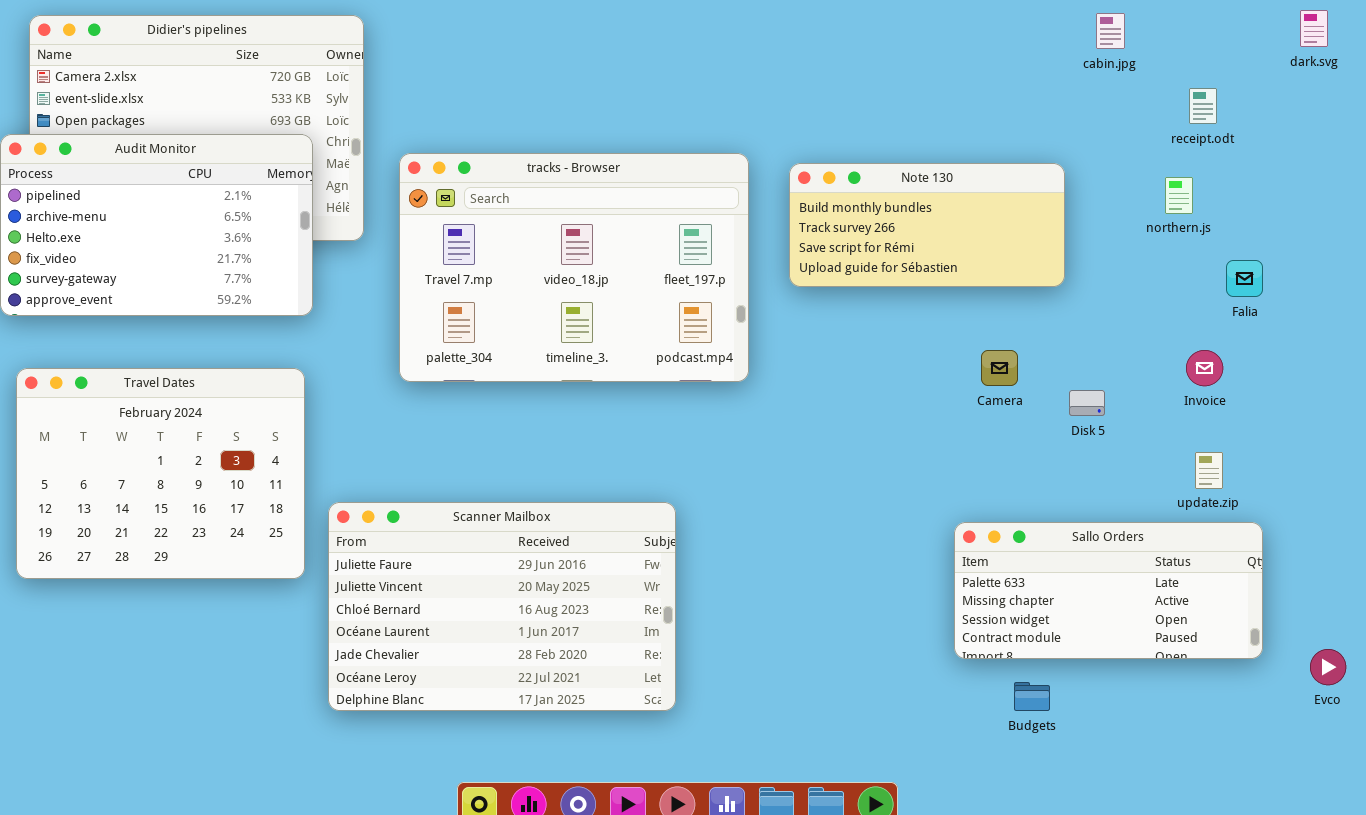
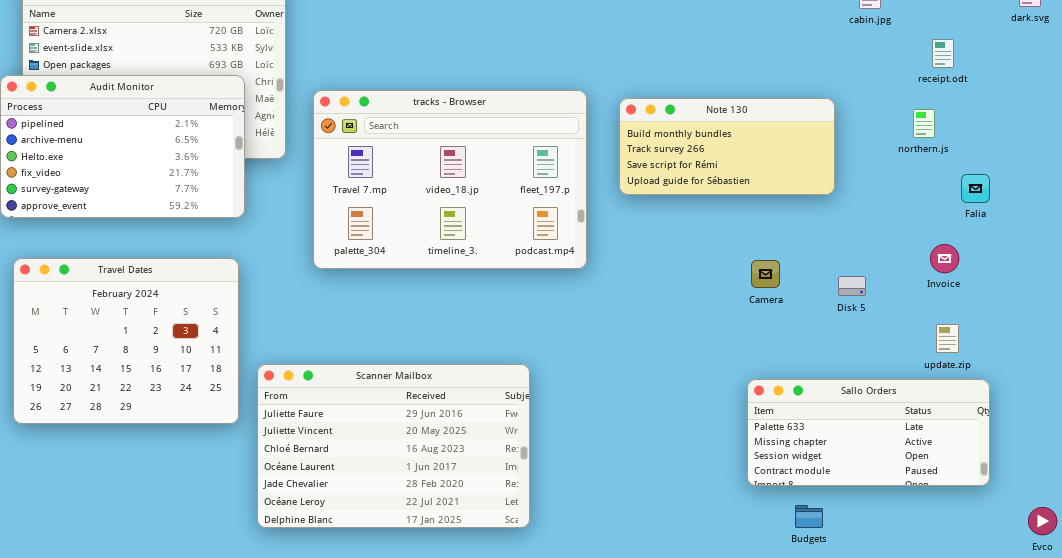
Camera: [981,350,1018,386] -> [751,260,780,288], moved
Evco: [1310,649,1346,685] -> [1028,507,1057,535], moved

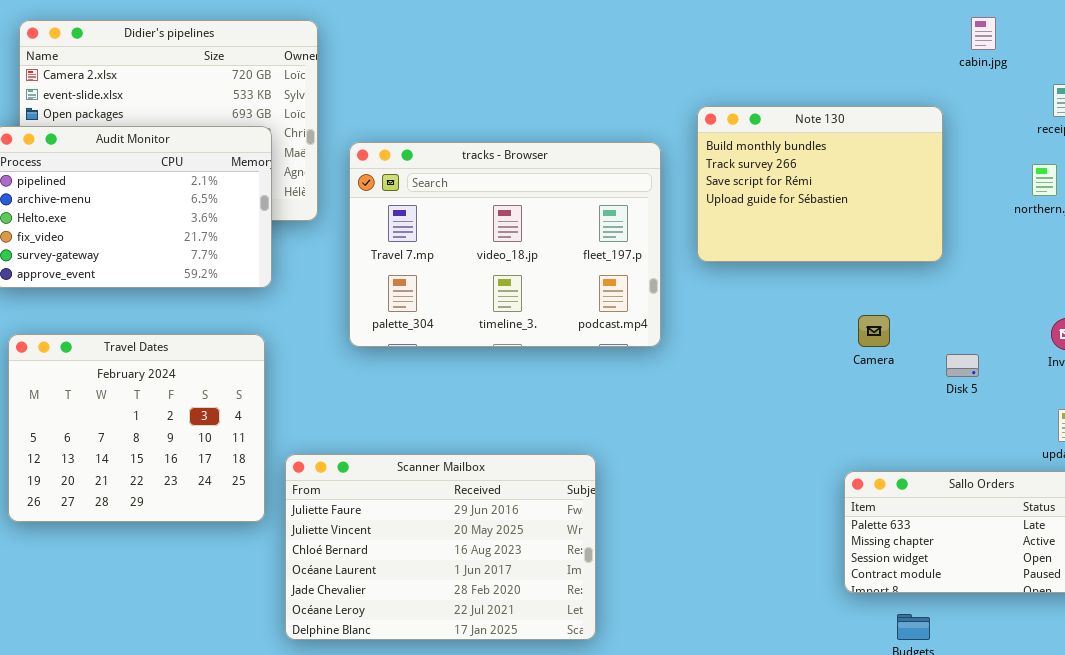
Note 130: [619,98,835,195] -> [697,106,943,262], resized
Camera: [751,260,780,288] -> [858,315,890,347], moved

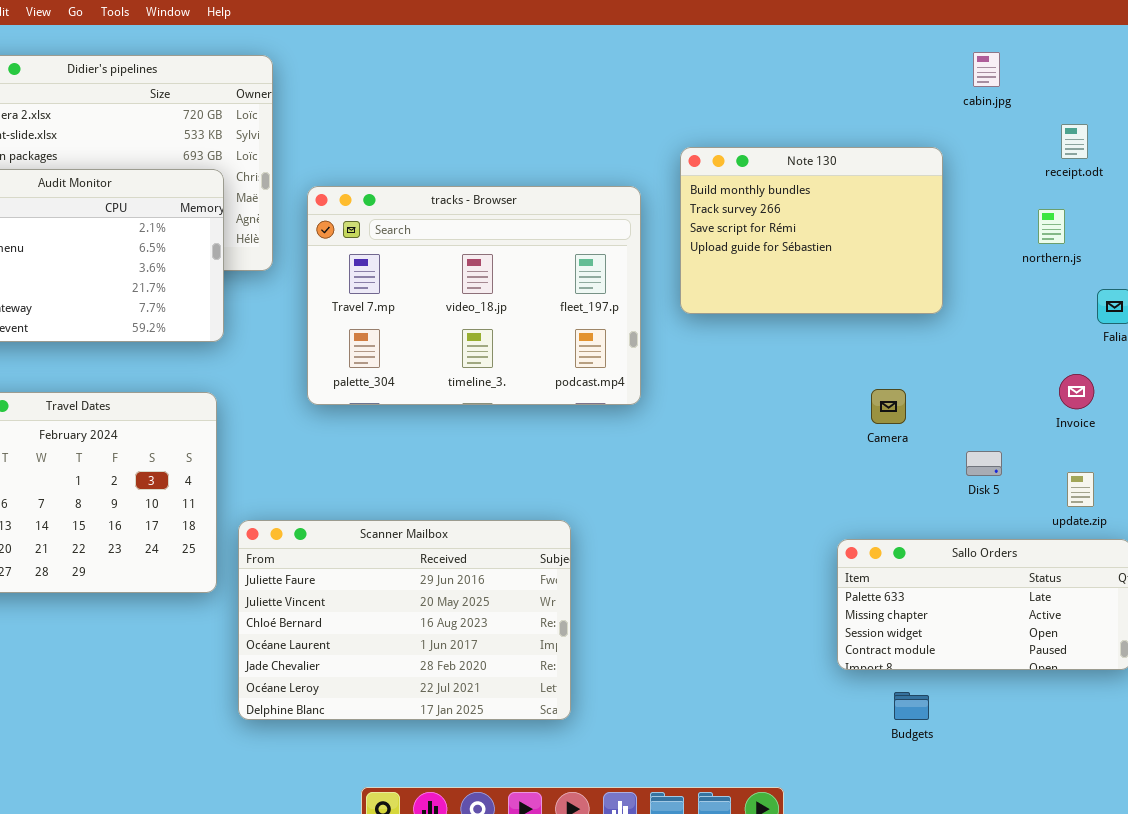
Camera: [858,315,890,347] -> [871,389,906,424], moved
Disk 5: [946,354,979,377] -> [966,451,1002,476], moved

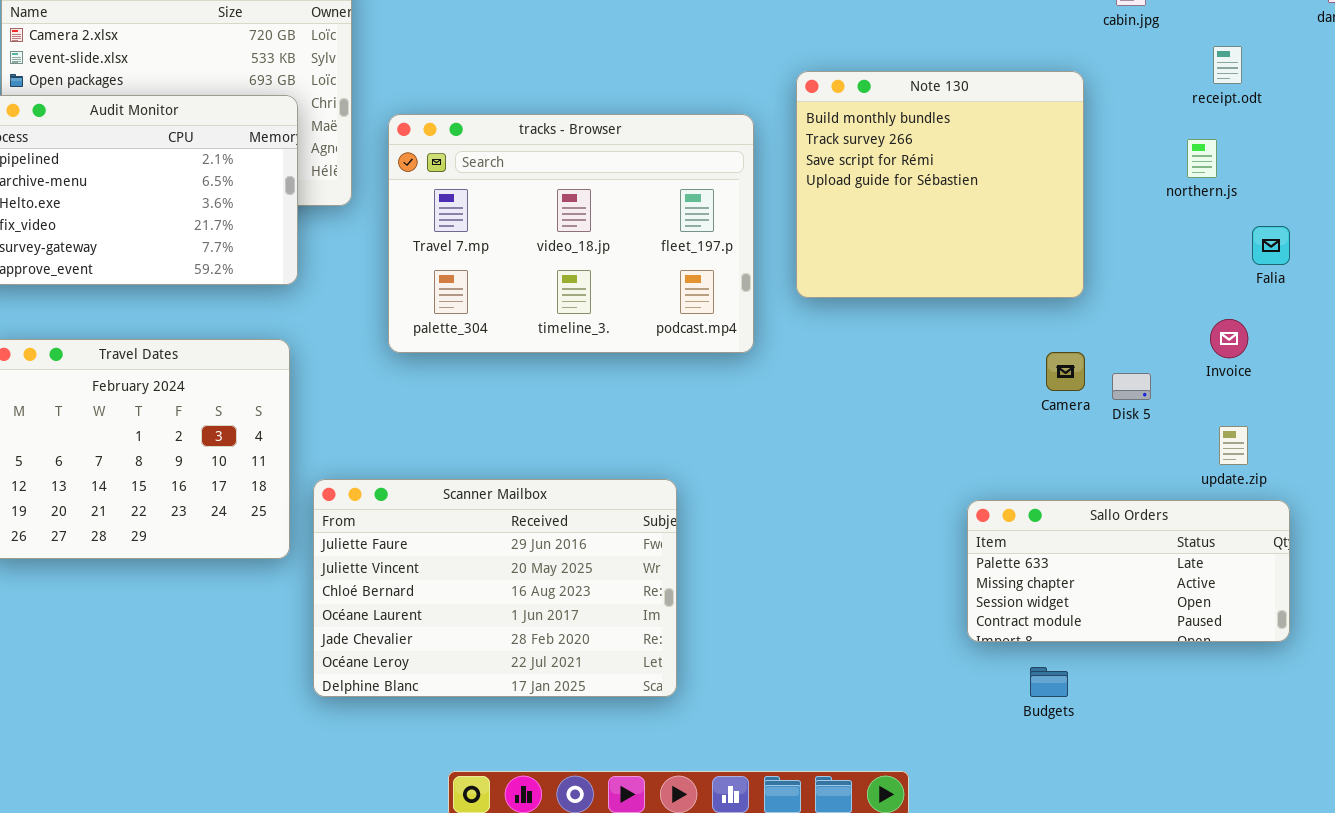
Note 130: [680,147,943,314] -> [796,71,1084,298], resized
Camera: [871,389,906,424] -> [1046,352,1085,391], moved
Disk 5: [966,451,1002,476] -> [1112,373,1151,400], moved

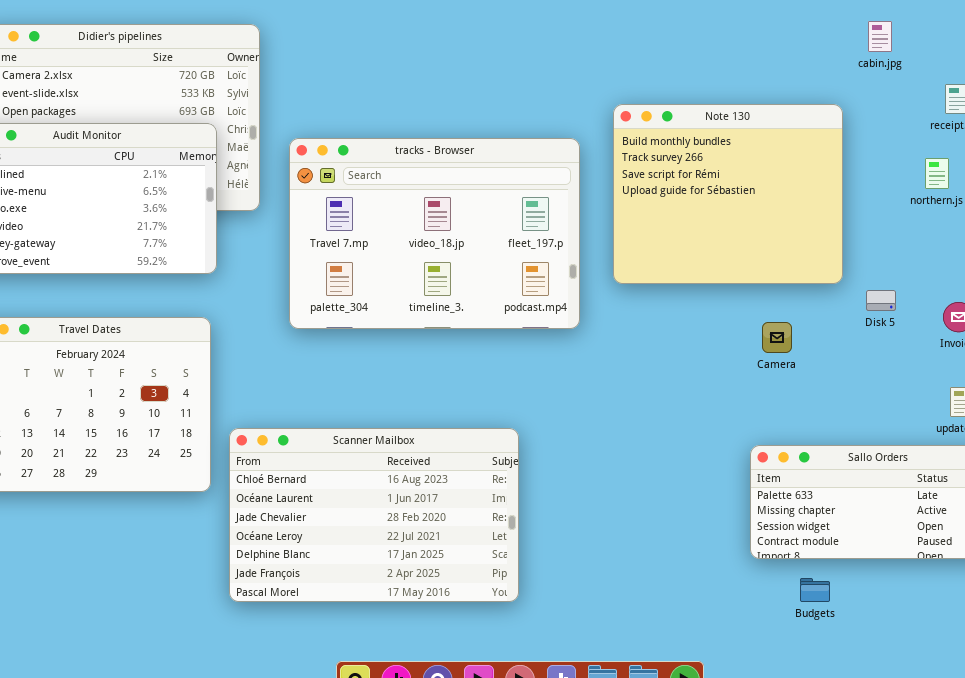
Camera: [1046,352,1085,391] -> [762,322,792,353], moved
Disk 5: [1112,373,1151,400] -> [866,290,896,311], moved
Scanner Mailbox: [313,479,677,697] -> [229,428,519,602], scrolled down 2 rows

